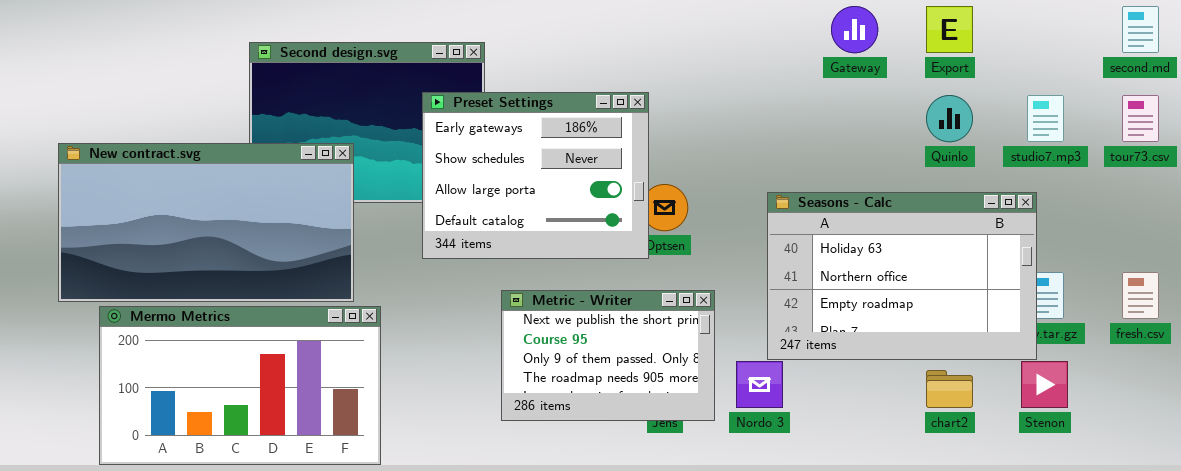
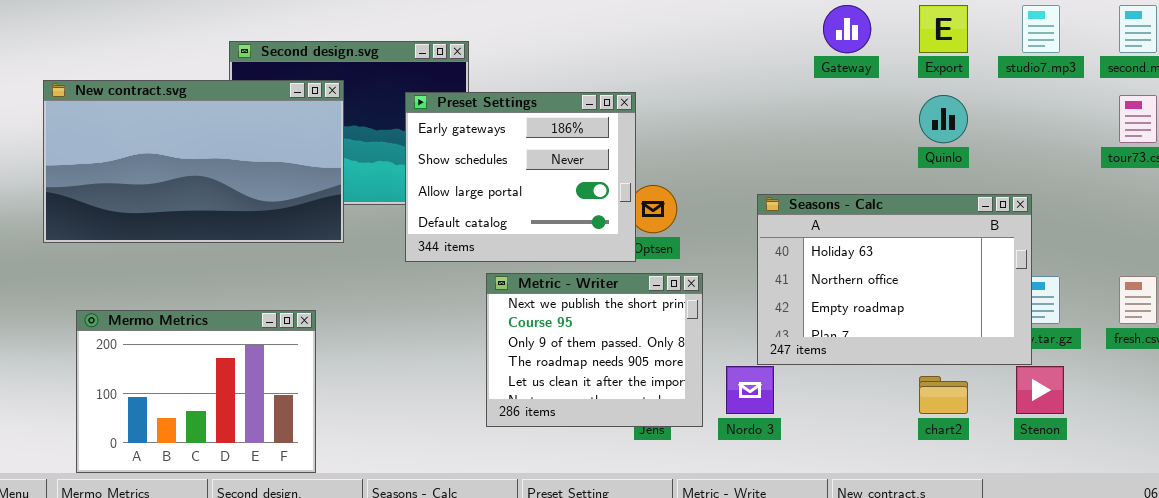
studio7.mp3: [1027,95,1064,142] -> [1022,5,1060,53], moved
New contract.svg: [58,143,354,302] -> [43,80,344,243], moved
Metric - Writer: [501,290,715,421] -> [486,273,703,427], resized
Mermo Metrics: [99,306,381,465] -> [76,310,316,473], resized

